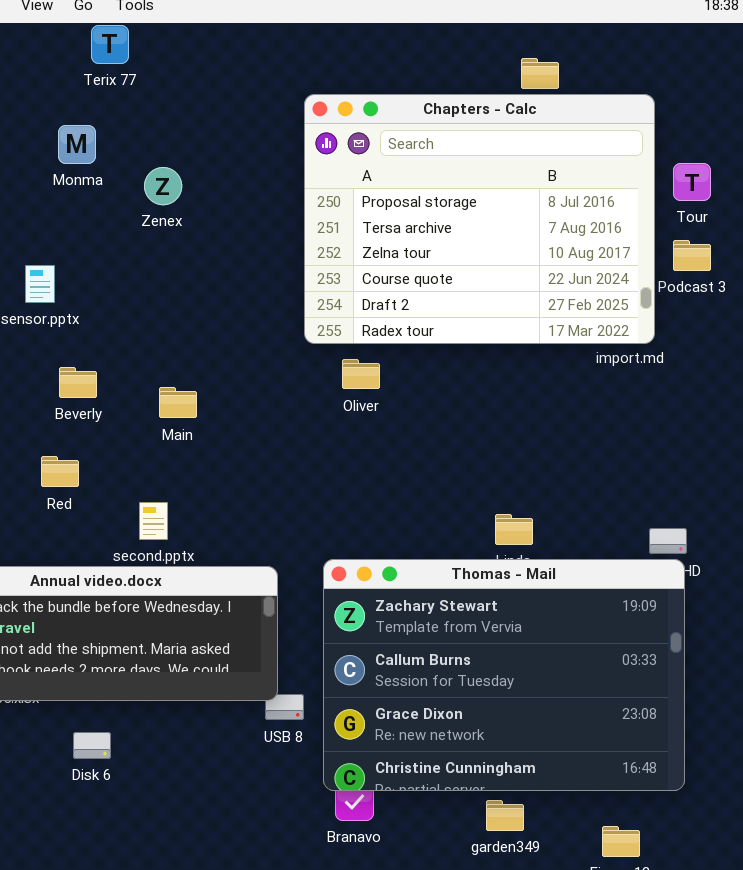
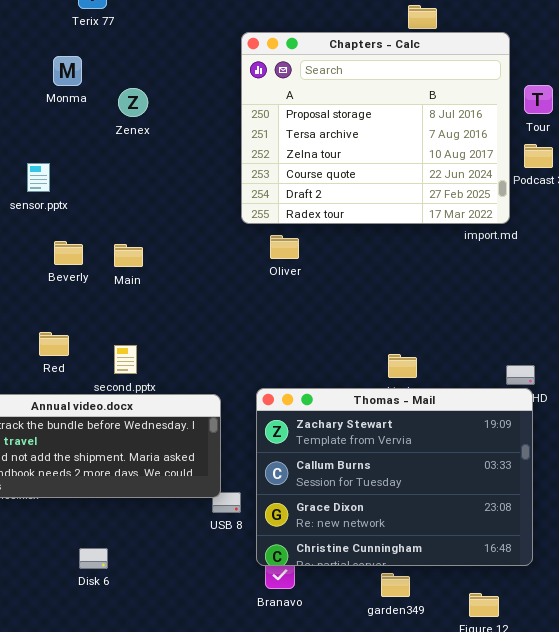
Main: [159,387,197,418] -> [114,244,143,267], moved
Red: [41,456,79,487] -> [39,332,69,356], moved
Disk 6: [73,732,111,759] -> [79,548,108,569], moved

